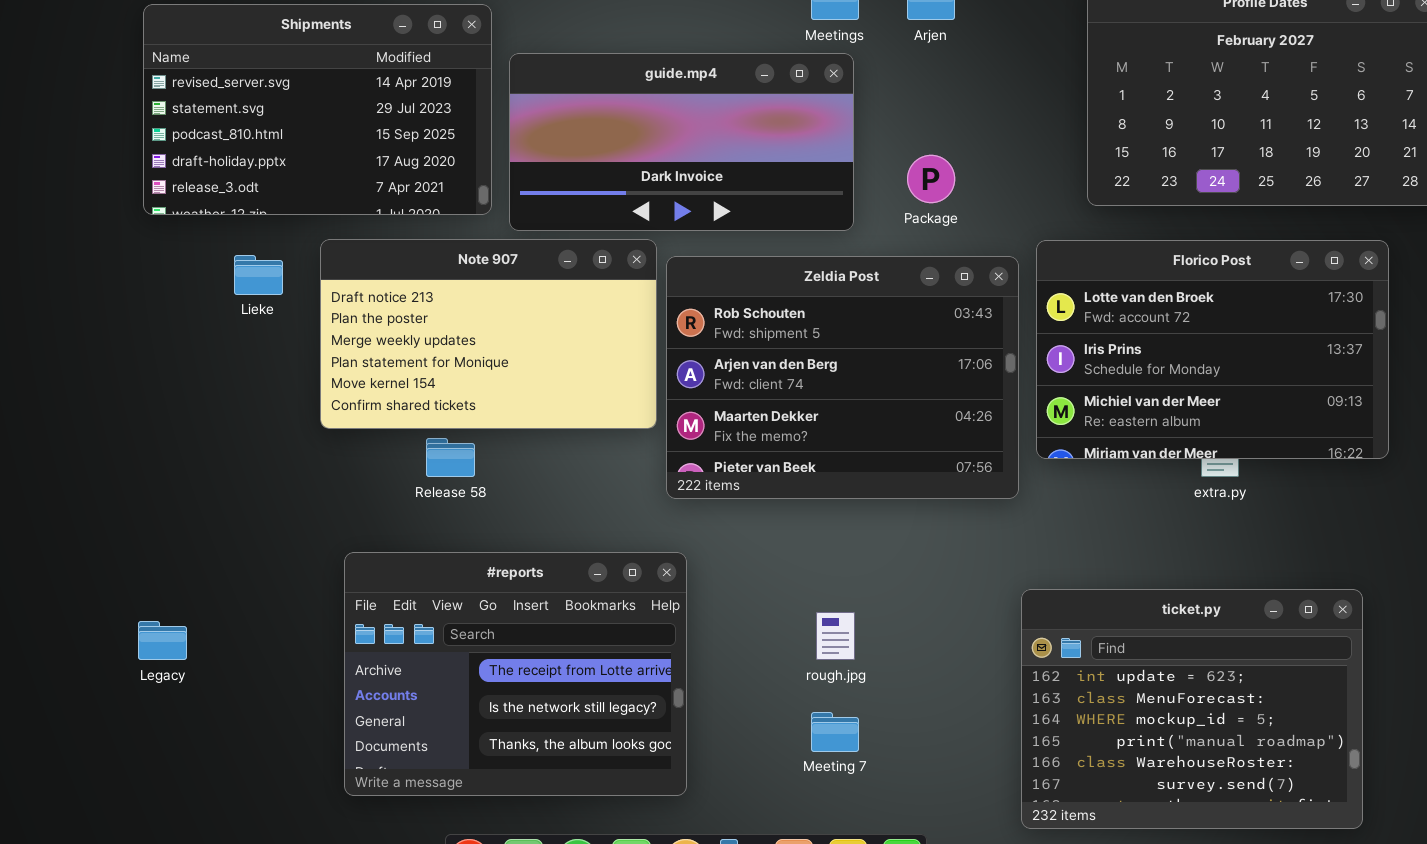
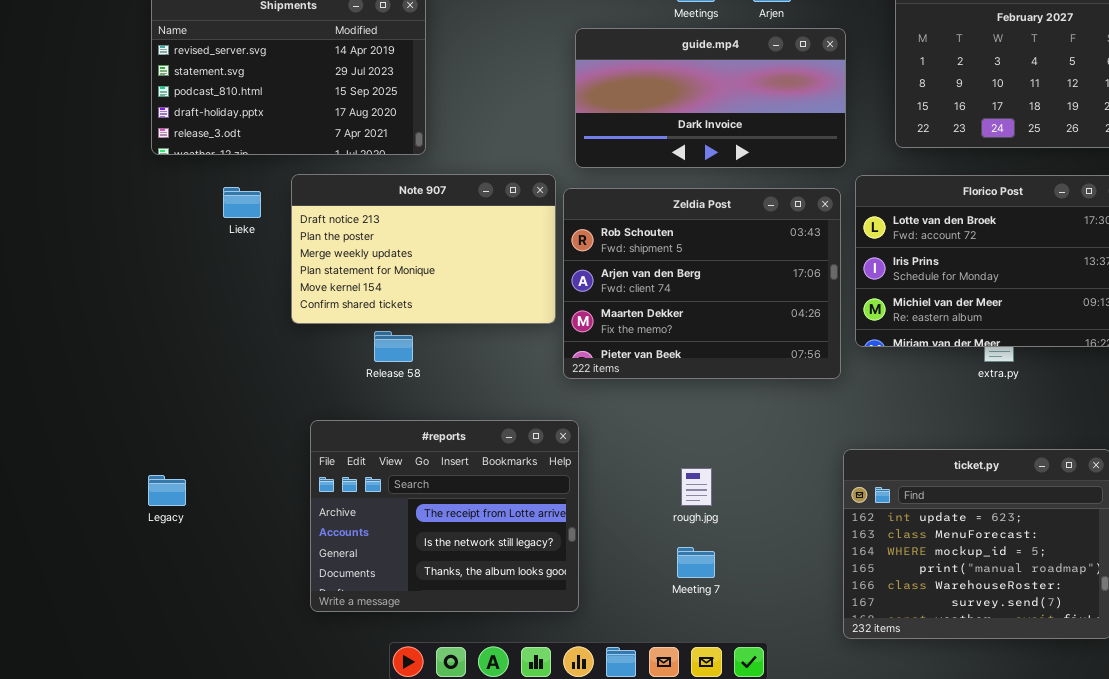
guide.mp4: [509,53,854,231] -> [575,28,846,168], moved

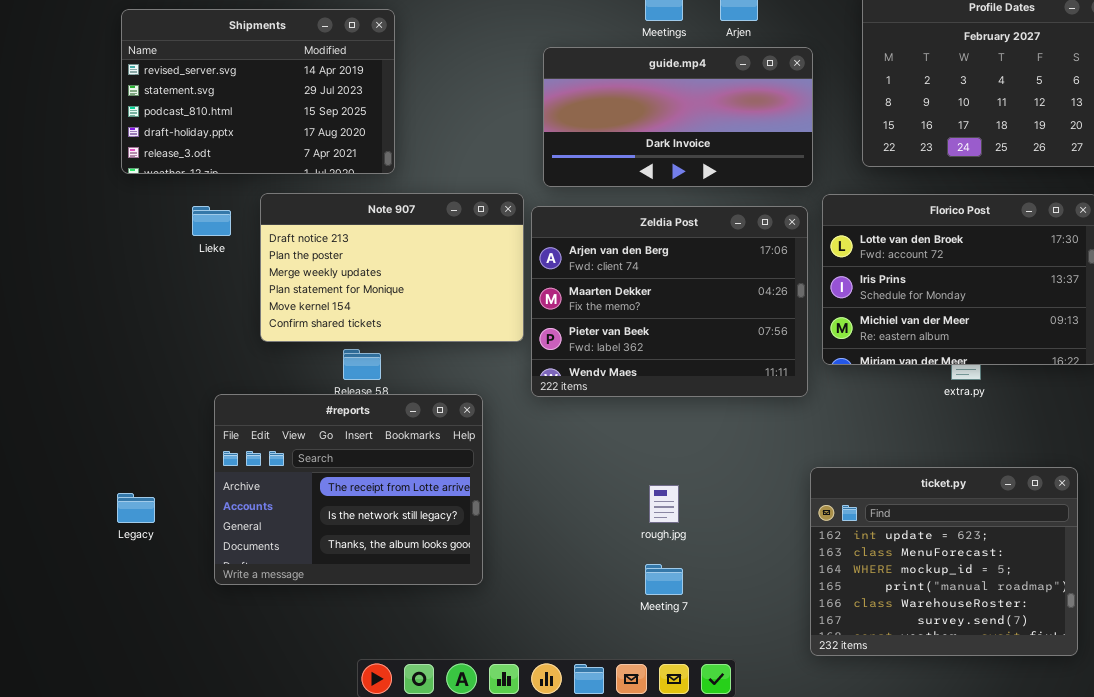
Zeldia Post: [563,188,841,379] -> [531,206,808,397], scrolled down 1 row
#reports: [310,420,579,612] -> [214,394,483,585], moved

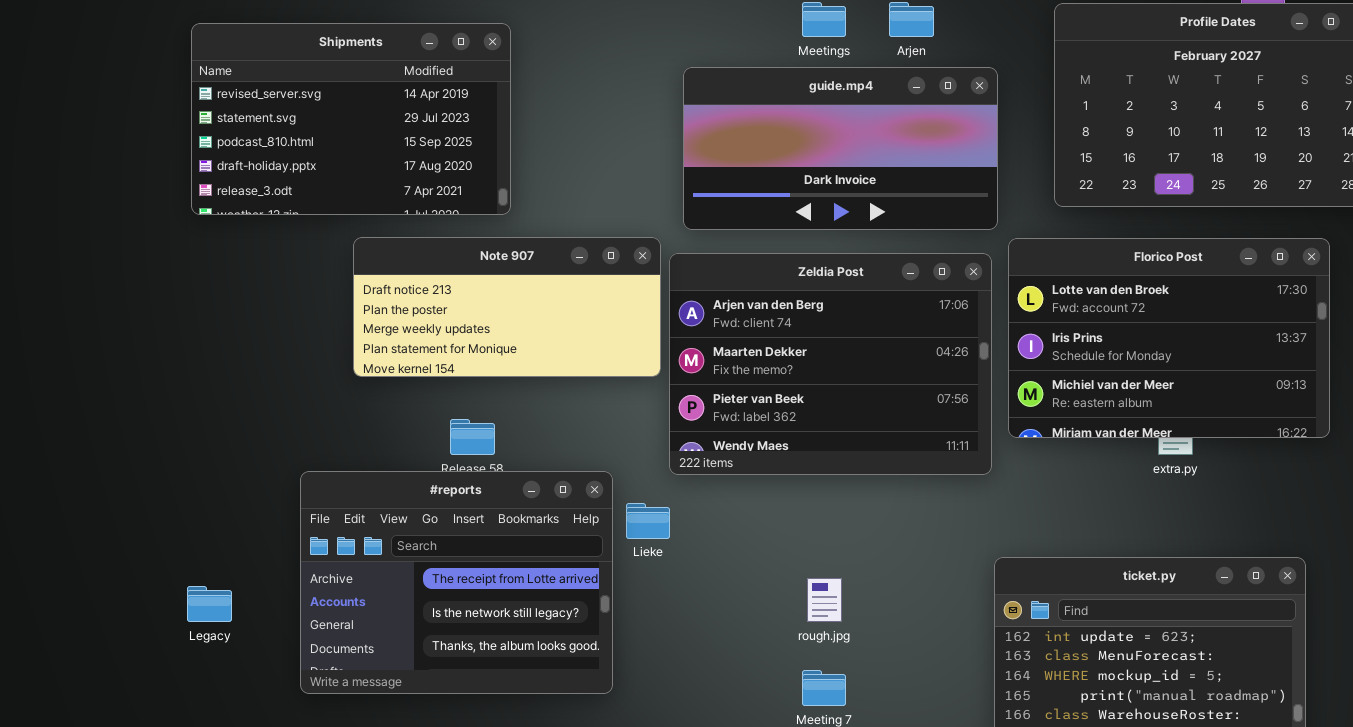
Note 907: [260,193,524,342] -> [353,237,661,377], resized
Lieke: [192,206,231,236] -> [626,503,670,539], moved

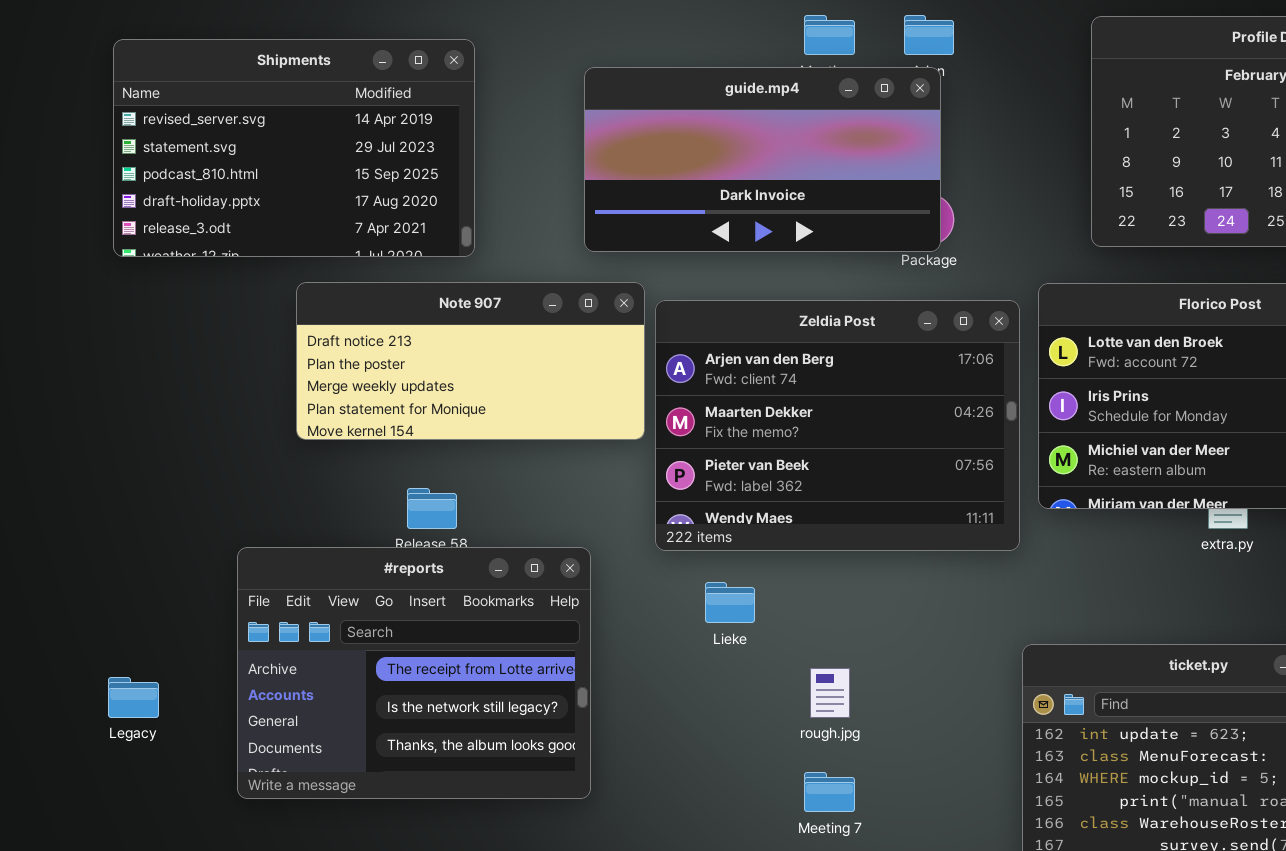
guide.mp4: [683,67,998,230] -> [584,67,941,252], moved
Lieke: [626,503,670,539] -> [705,582,755,623], moved

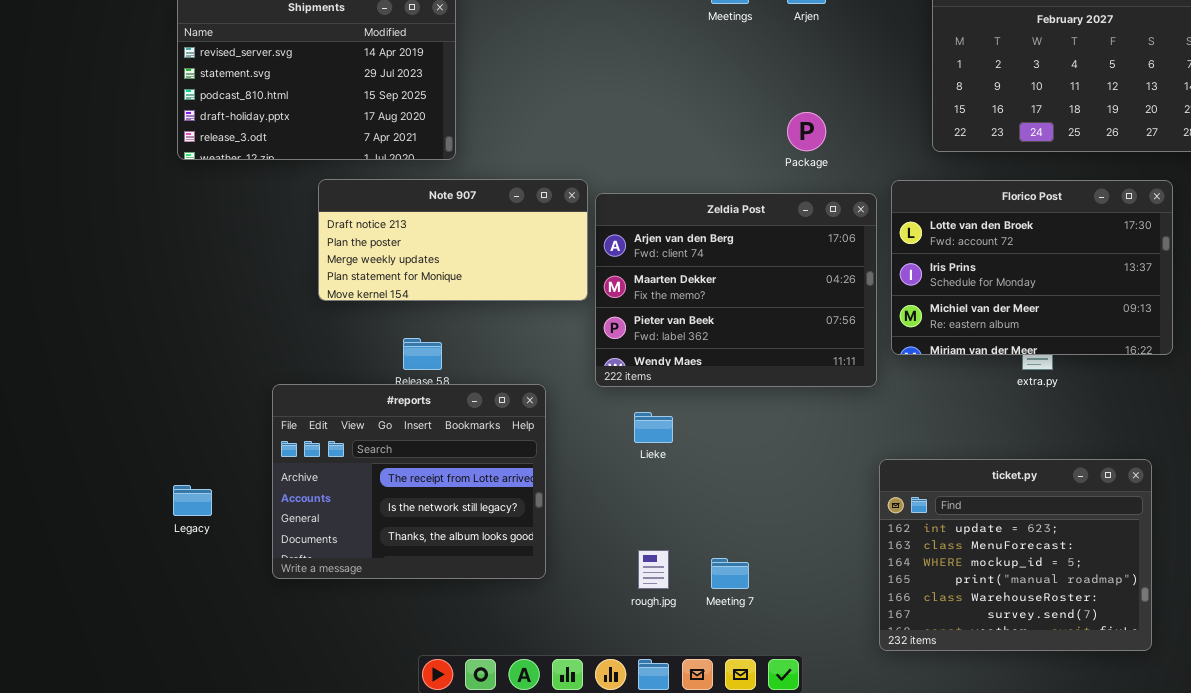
guide.mp4: [584,67,941,252] -> none, closed
rough.jpg: [810,668,850,718] -> [638,550,669,589], moved

